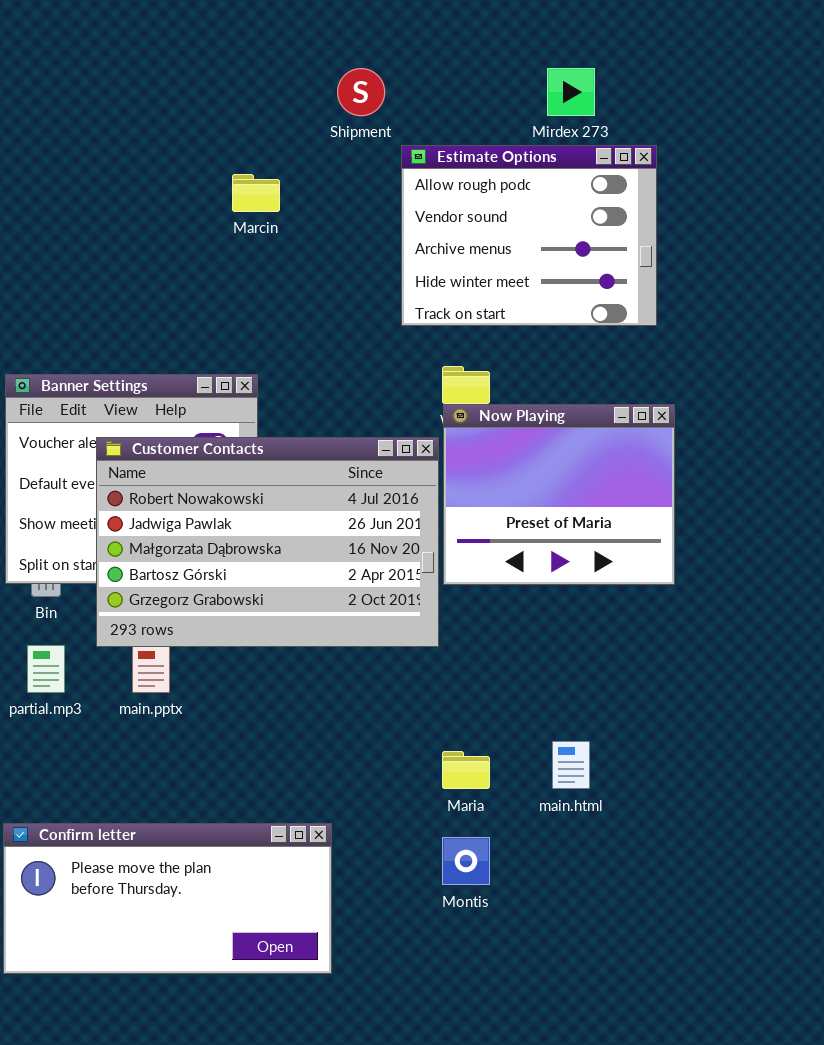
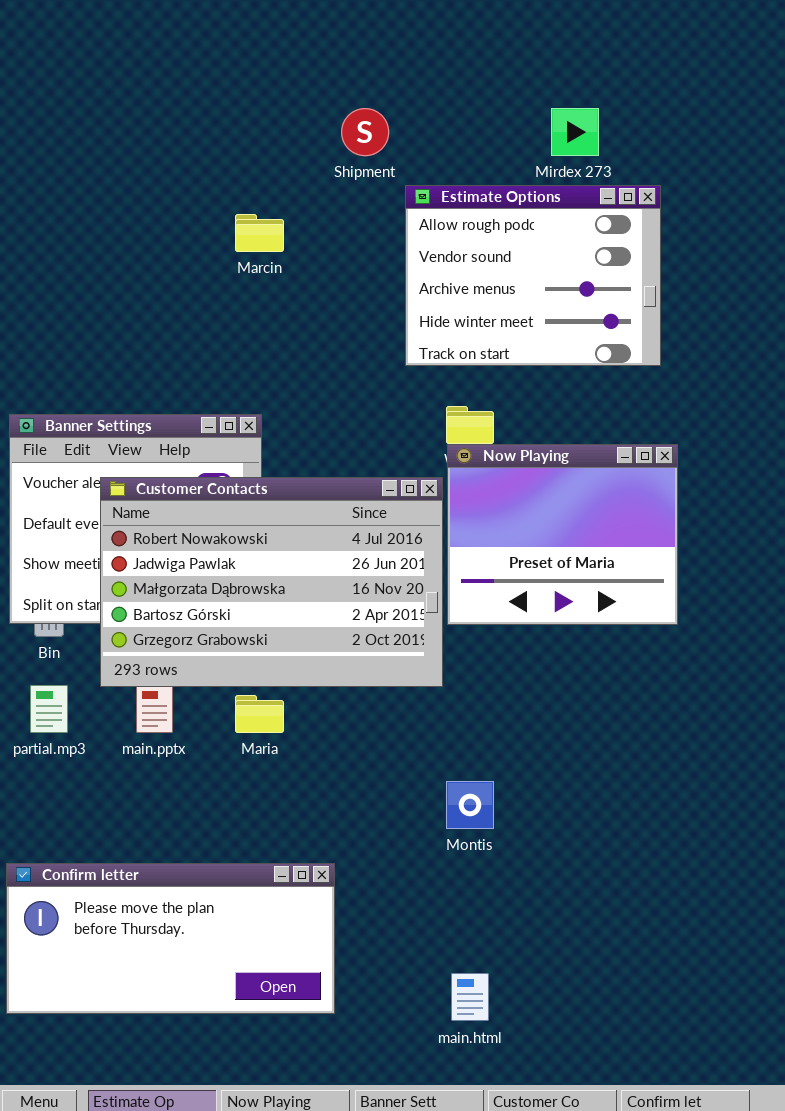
main.html: [552,741,590,789] -> [451,973,489,1021], moved
Maria: [442,751,490,789] -> [235,695,284,733], moved
Montis: [442,837,490,885] -> [446,781,494,829], moved

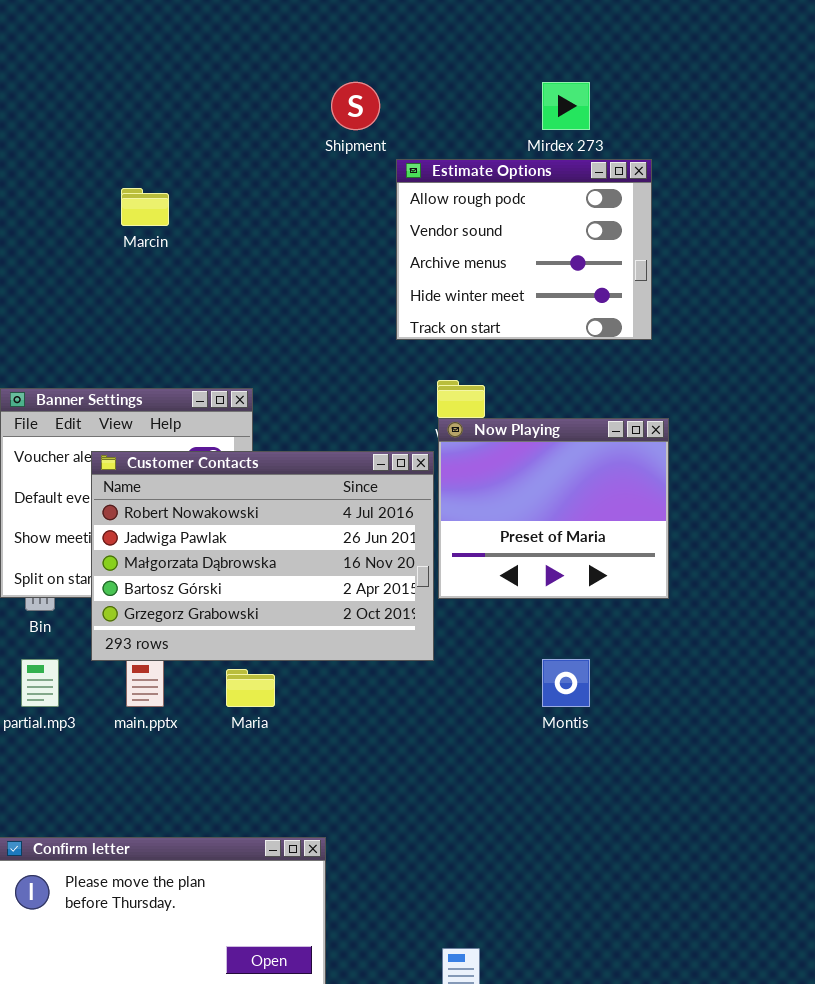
Marcin: [235,214,284,252] -> [121,188,169,226], moved
Montis: [446,781,494,829] -> [542,659,590,707], moved

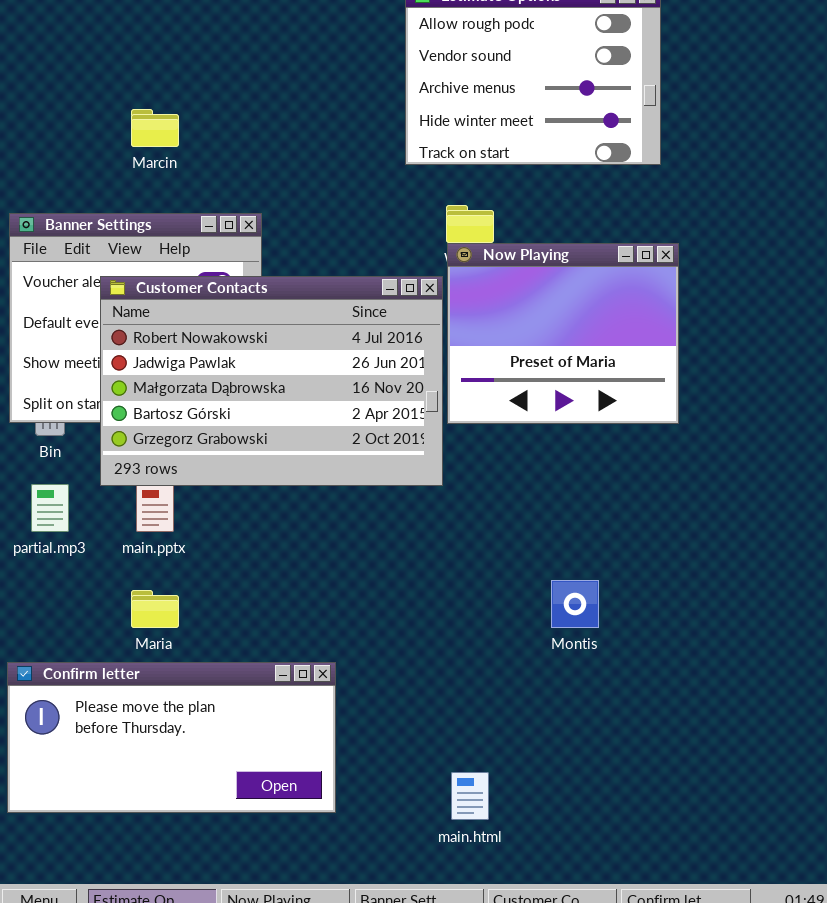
Marcin: [121,188,169,226] -> [131,109,179,147], moved
Montis: [542,659,590,707] -> [551,580,599,628], moved
Maria: [226,669,275,707] -> [131,590,179,628], moved

